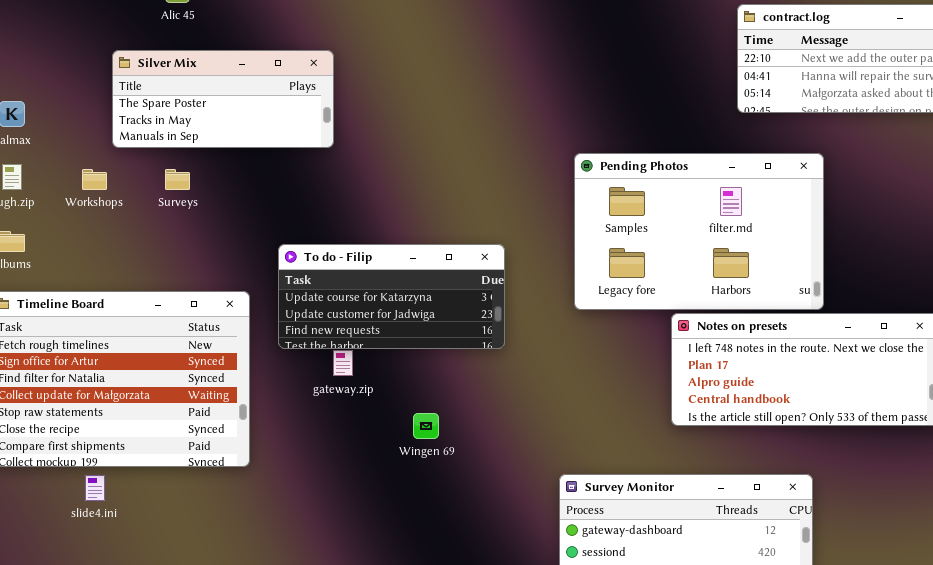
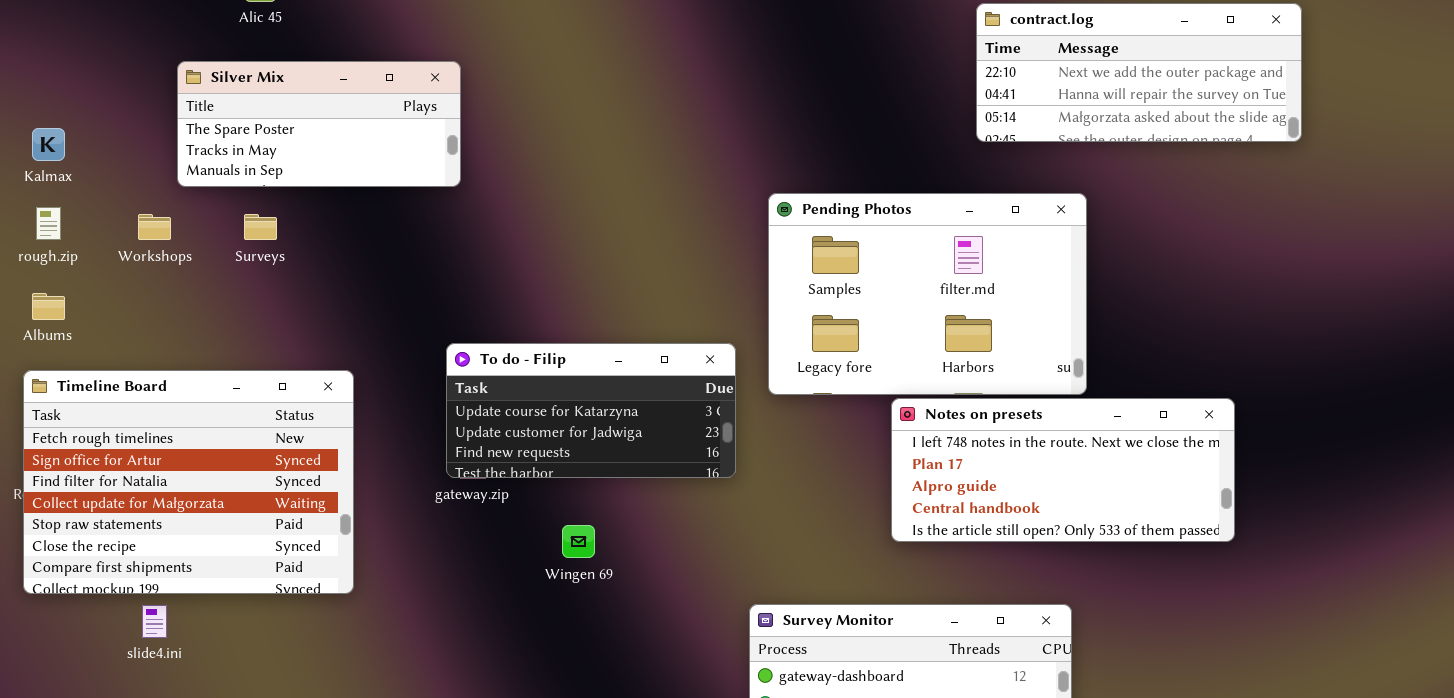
To do - Filip: [278,244,505,349] -> [446,343,736,478], moved

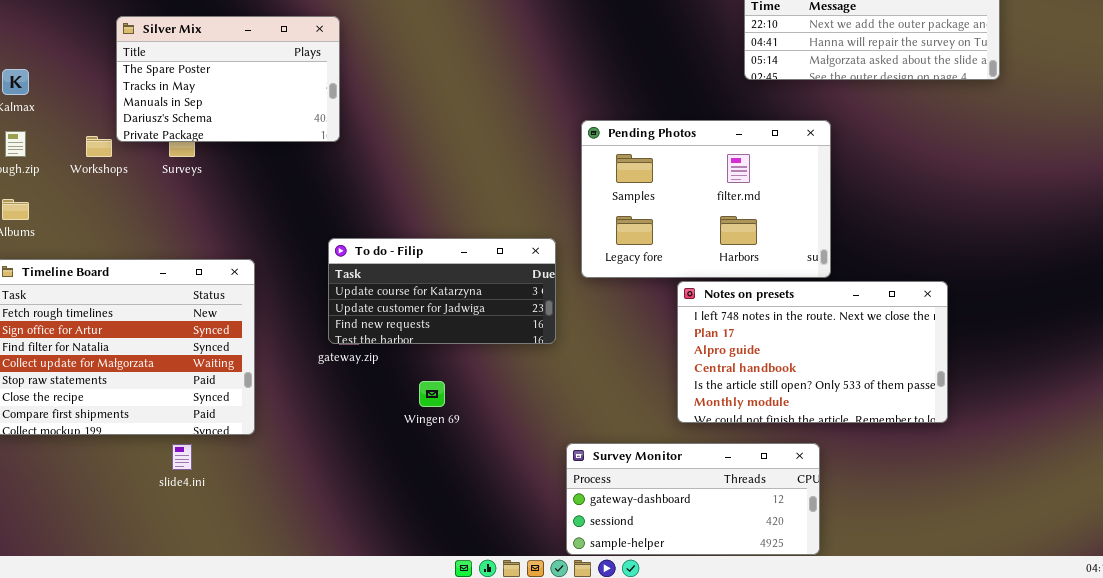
Silver Mix: [177,61,461,187] -> [116,16,340,142], resized
Notes on presets: [891,398,1235,542] -> [677,281,948,423], resized
slide4.ini: [142,605,167,638] -> [172,444,192,470], moved

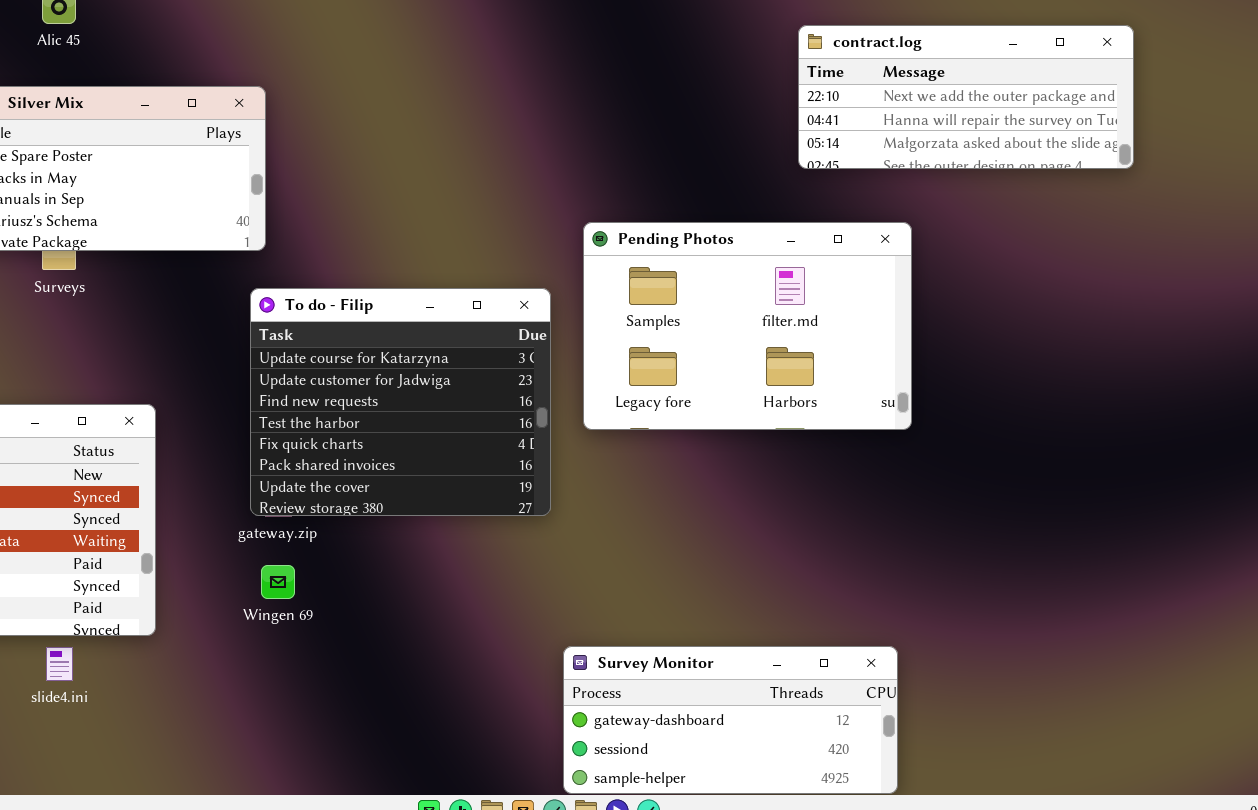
To do - Filip: [328,238,556,344] -> [250,288,551,516], resized
Notes on presets: [677,281,948,423] -> none, closed
Wingen 69: [419,381,445,407] -> [261,565,295,599], moved

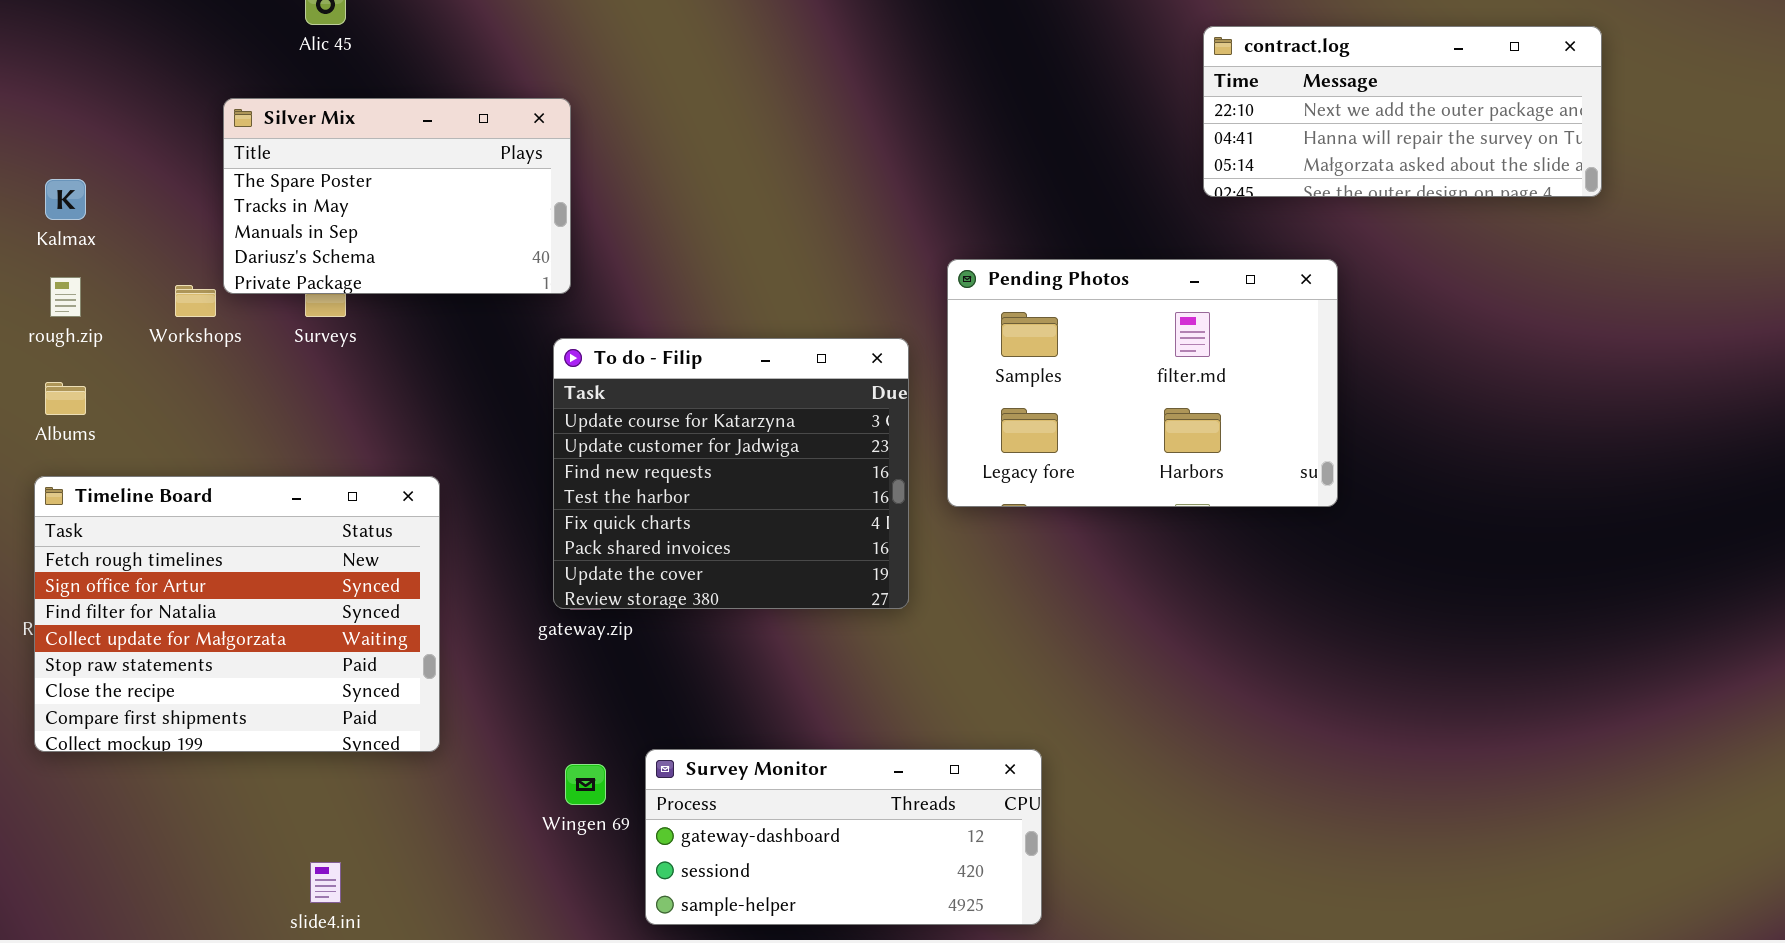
Wingen 69: [261,565,295,599] -> [565,764,606,805], moved
Survey Monitor: [563,646,898,794] -> [645,749,1042,925], moved
slide4.ini: [46,647,73,681] -> [310,862,341,903], moved

